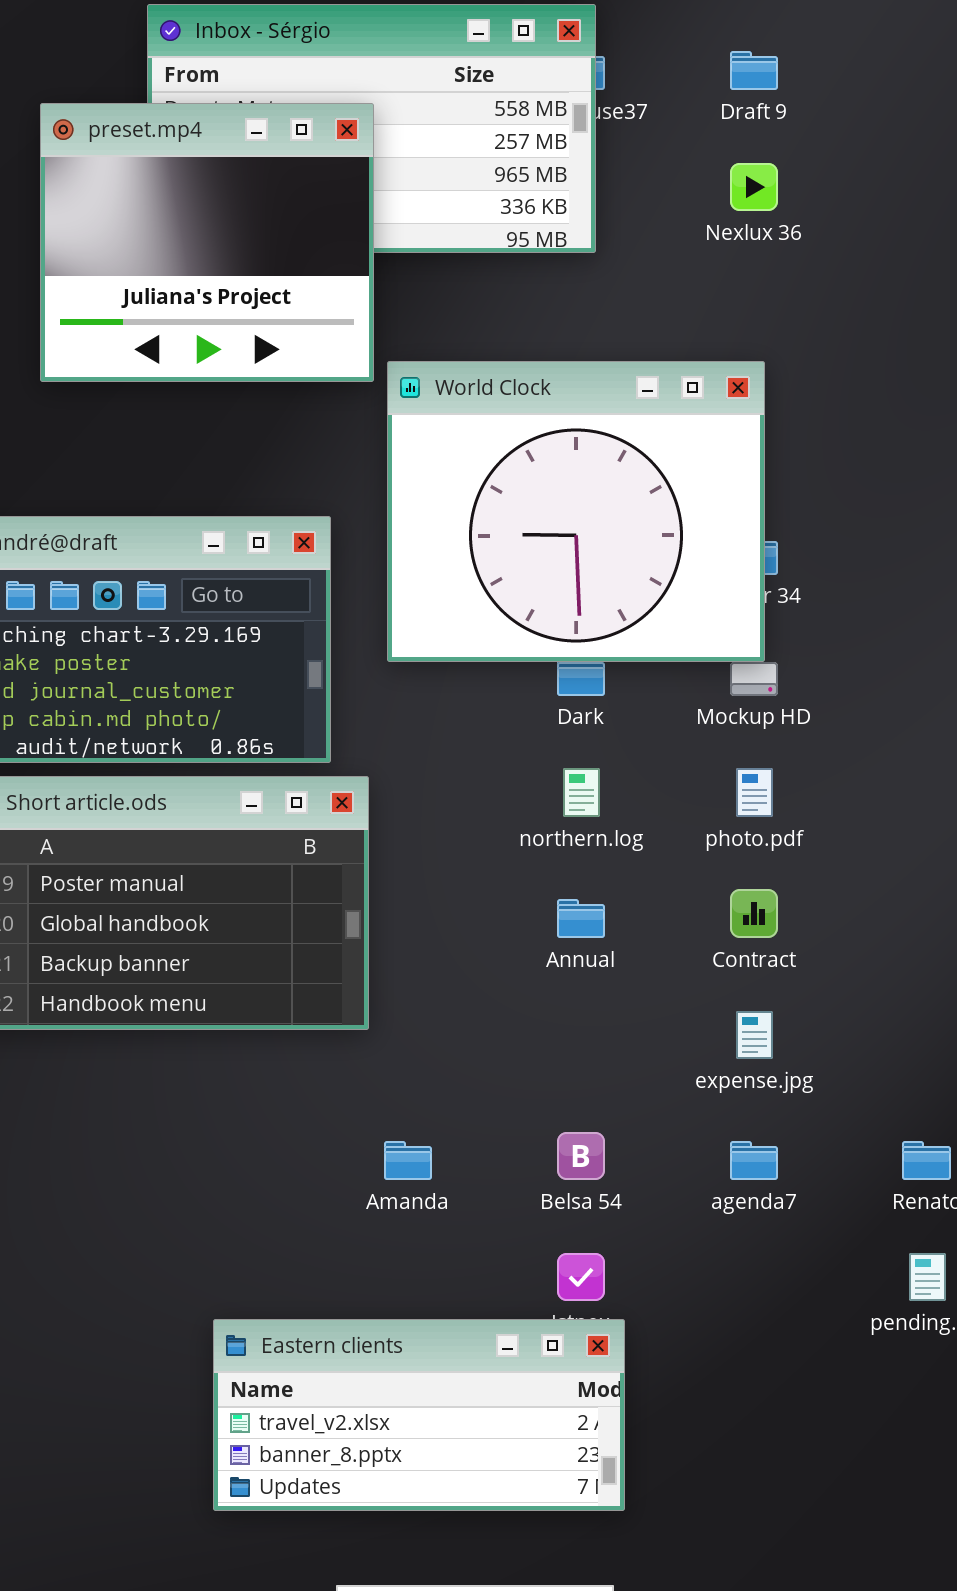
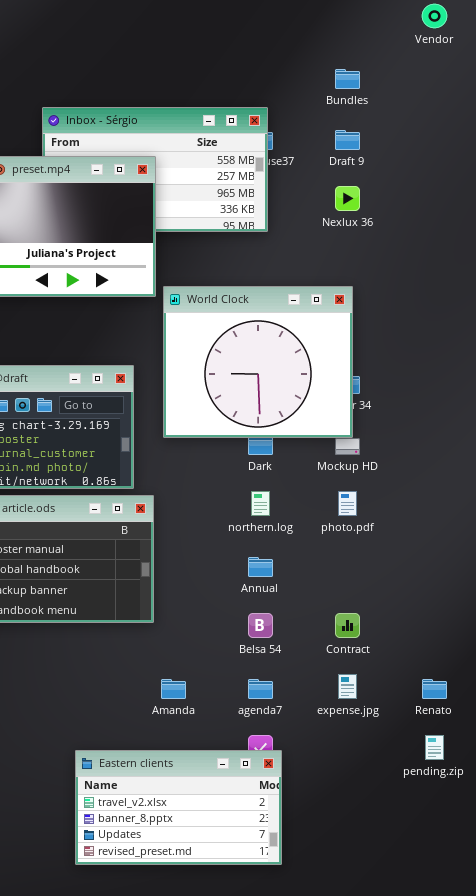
Contract: [730,889,778,938] -> [335,613,360,638], moved
expense.jpg: [736,1011,773,1059] -> [338,674,357,699], moved
Belsa 54: [557,1132,605,1180] -> [248,613,273,638], moved
agenda7: [730,1141,778,1180] -> [248,679,273,699], moved
Eastern clients: [213,1319,625,1511] -> [75,750,282,865], resized

